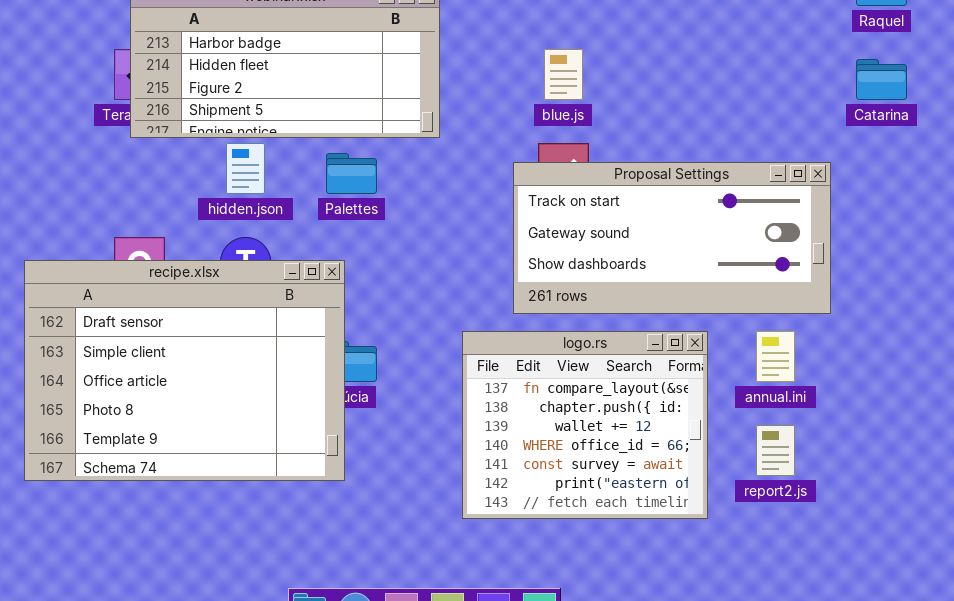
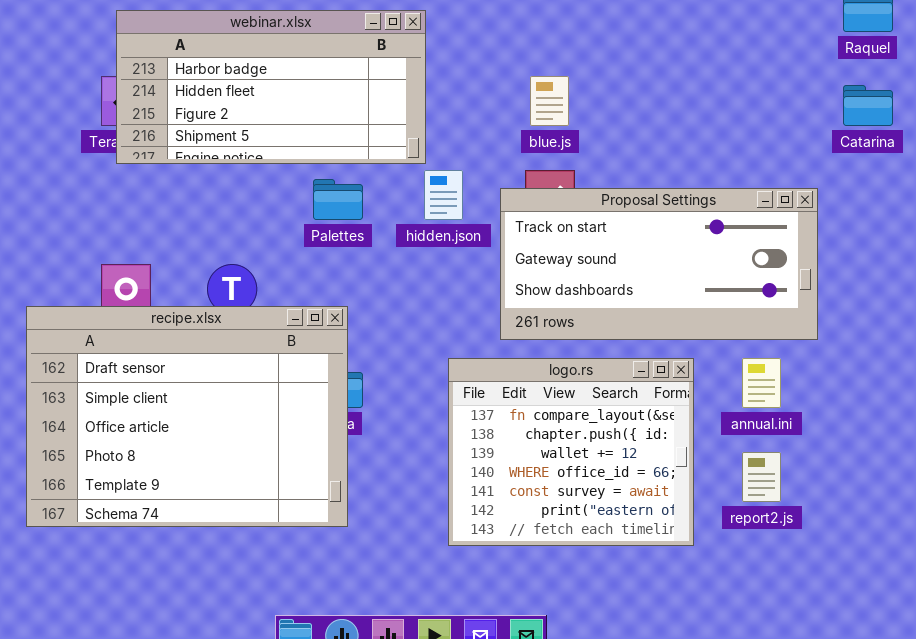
hidden.json: [226,143,265,194] -> [424,170,463,220], moved
recipe.xlsx: [24,260,345,481] -> [26,306,348,527], moved

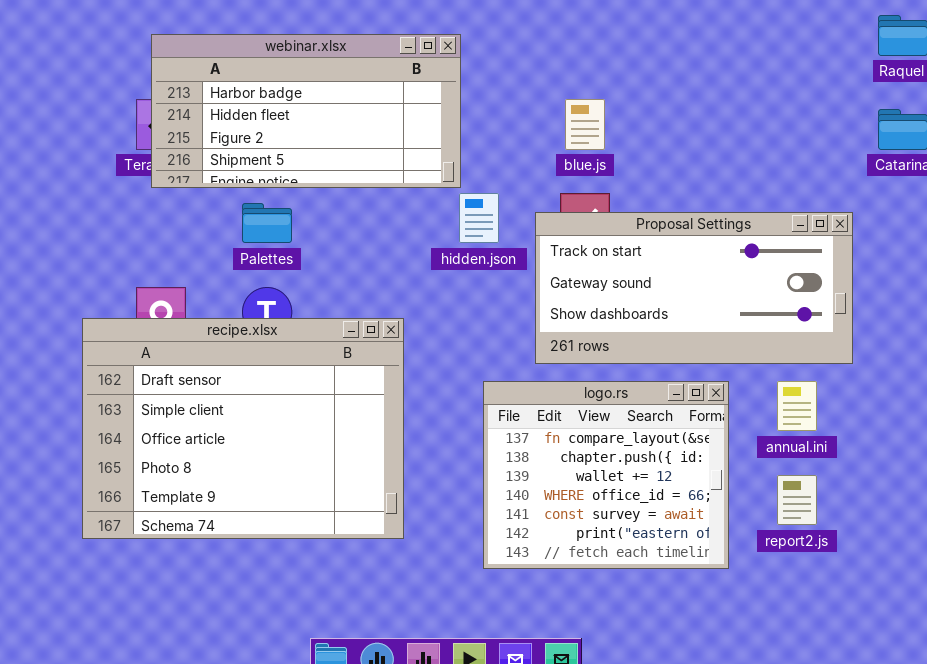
Palettes: [313,179,363,220] -> [242,203,292,243], moved
recipe.xlsx: [26,306,348,527] -> [82,318,404,539], moved

